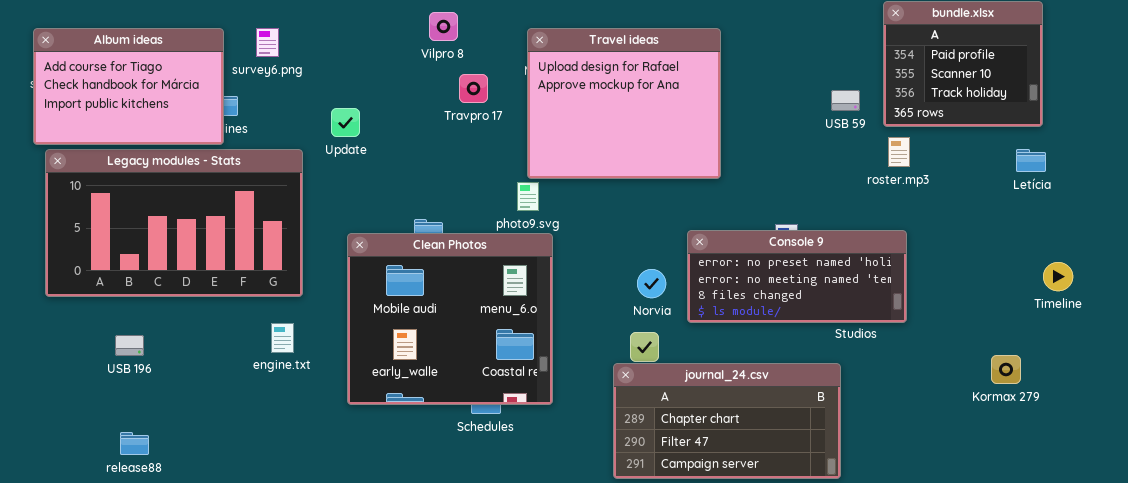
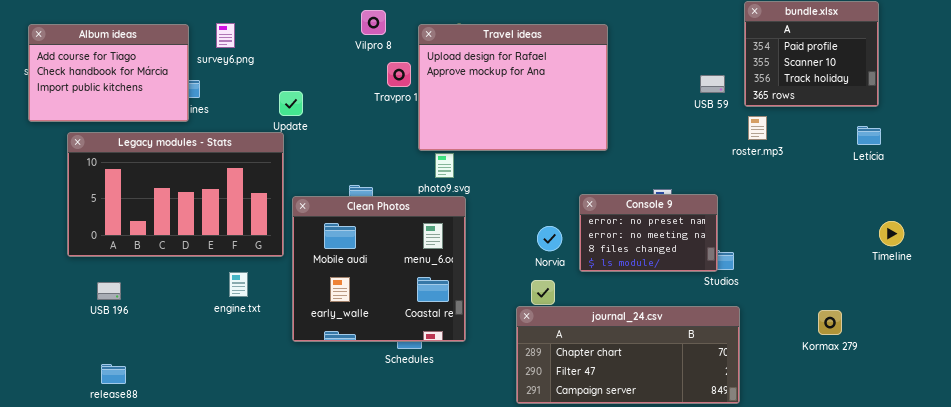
Travel ideas: [527,28,721,179] -> [418,24,608,151], resized
Legacy modules - Stats: [45,149,303,297] -> [67,132,284,257], moved
Console 9: [687,230,907,323] -> [579,194,718,272], resized
Kormax 279: [991,355,1021,384] -> [818,310,842,335], moved
journal_24.csv: [613,363,841,479] -> [516,306,740,404], resized

